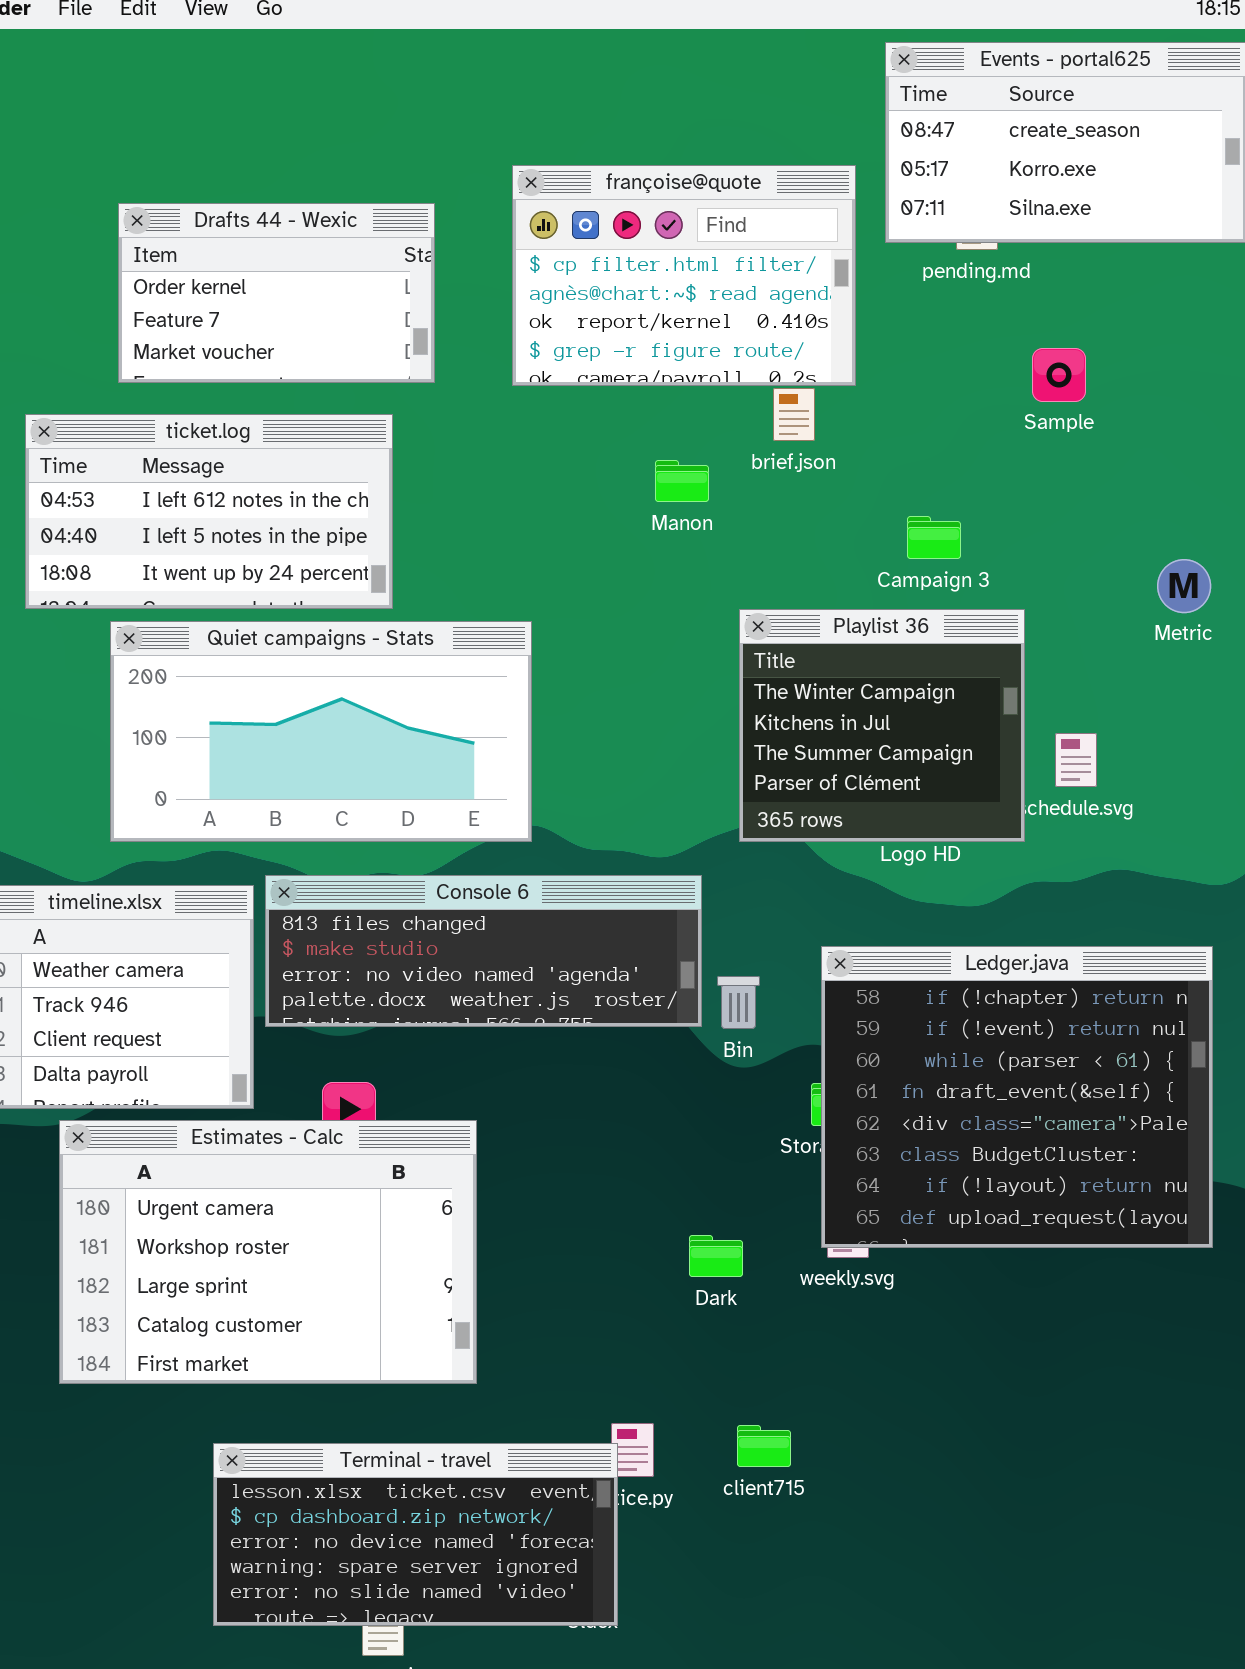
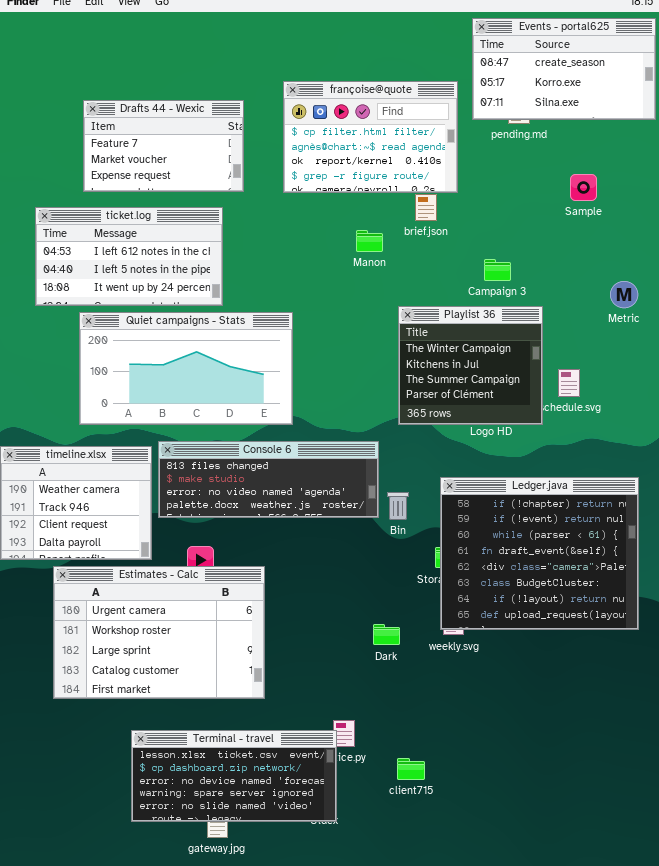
Drafts 44 - Wexic: [118,203,435,383] -> [83,100,244,192], scrolled down 1 row
Sample: [1032,348,1086,402] -> [570,174,597,201], moved
client715: [737,1425,791,1467] -> [397,758,425,780], moved

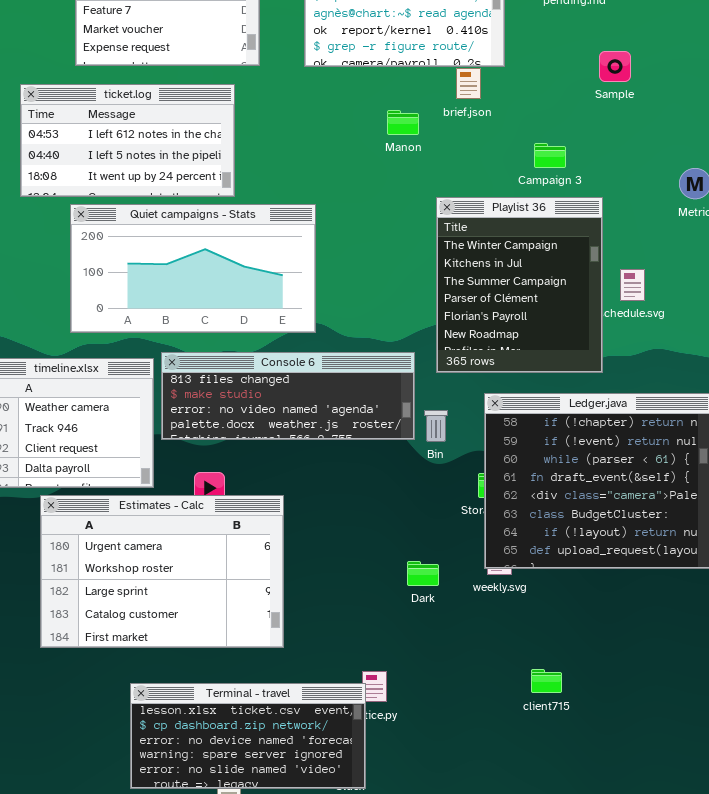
Sample: [570,174,597,201] -> [599,51,631,82], moved
Playlist 36: [398,306,543,425] -> [436,197,603,373], resized
client715: [397,758,425,780] -> [531,669,562,693], moved

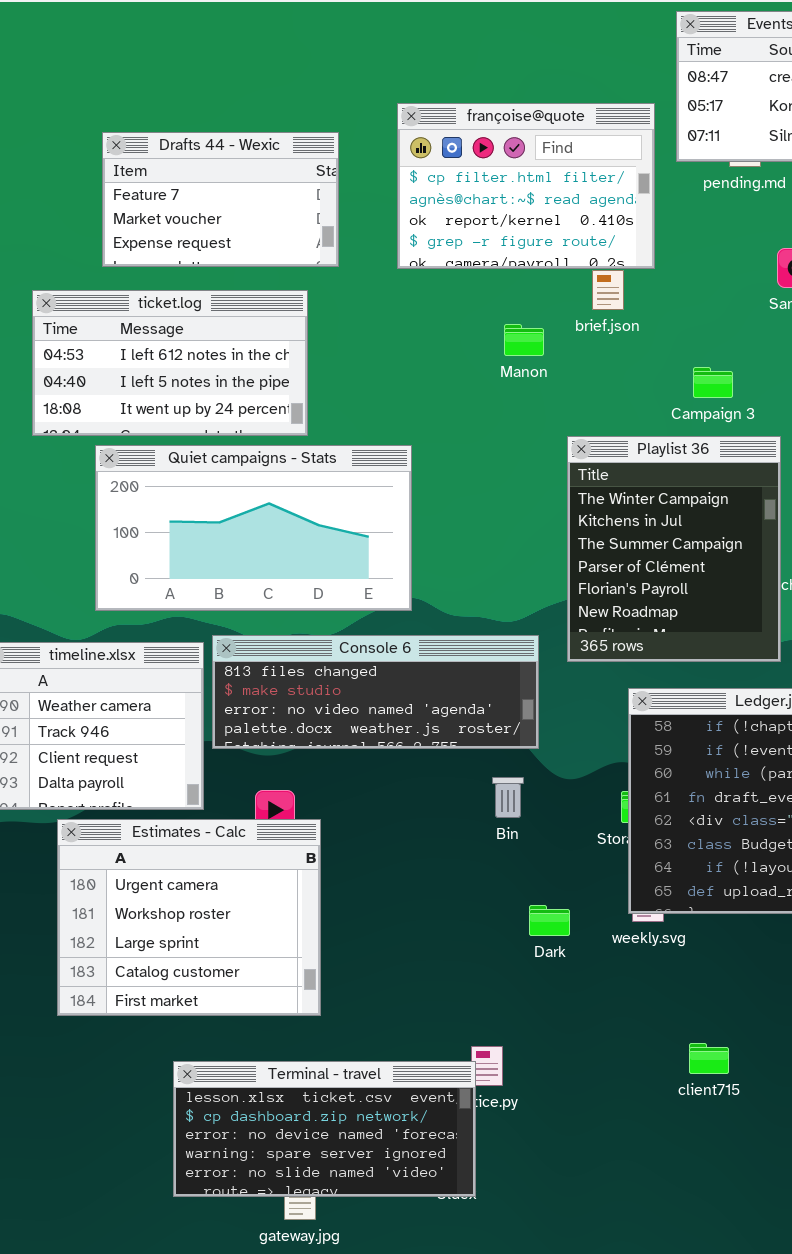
Bin: [424,410,448,442] -> [492,777,524,818], moved
Estimates - Calc: [40,495,284,648] -> [57,819,321,1016], resized

